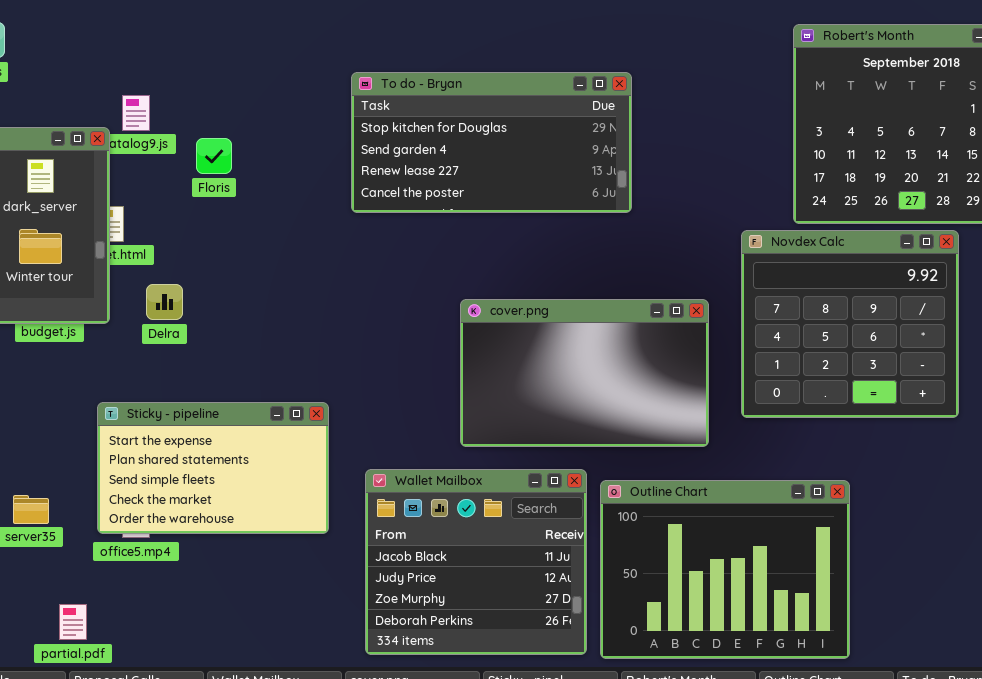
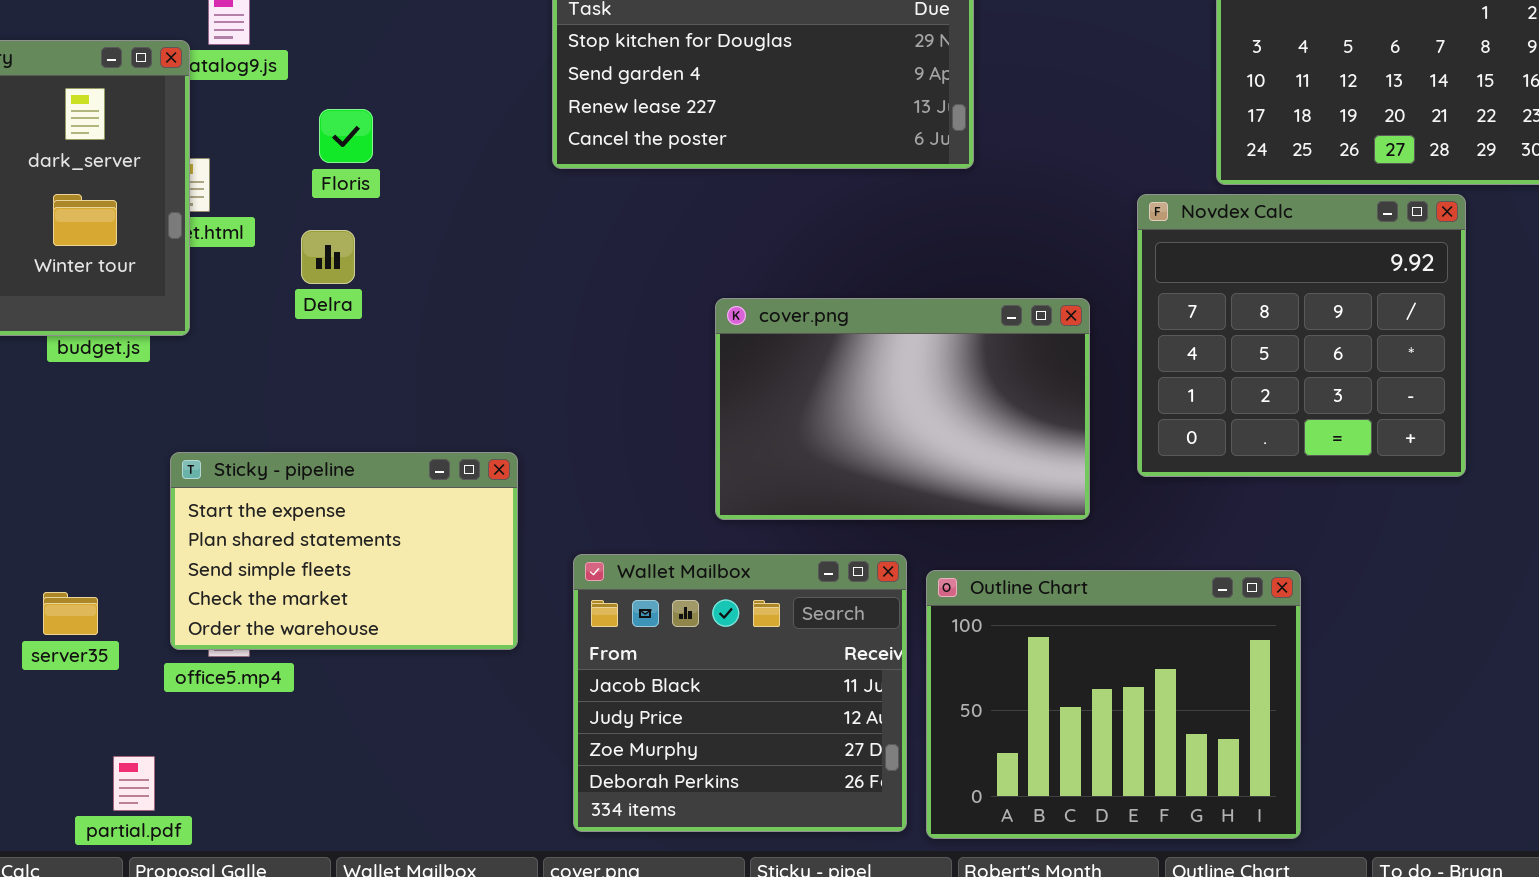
Floris: [196,138,232,174] -> [319,109,373,163], moved
Delra: [146,284,183,320] -> [301,230,355,284], moved

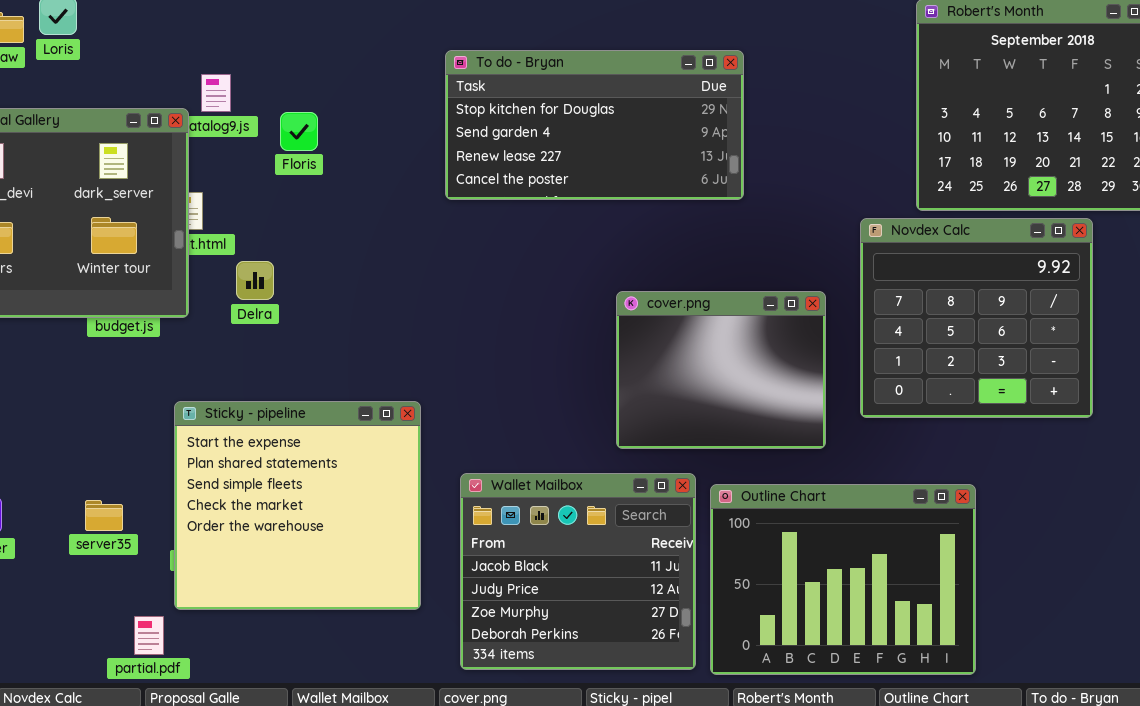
Floris: [319,109,373,163] -> [280,112,318,151], moved
Delra: [301,230,355,284] -> [236,261,274,300], moved
cover.png: [715,298,1090,520] -> [616,291,826,449], resized
Sticky - pipeline: [170,452,518,650] -> [174,401,421,610], resized

